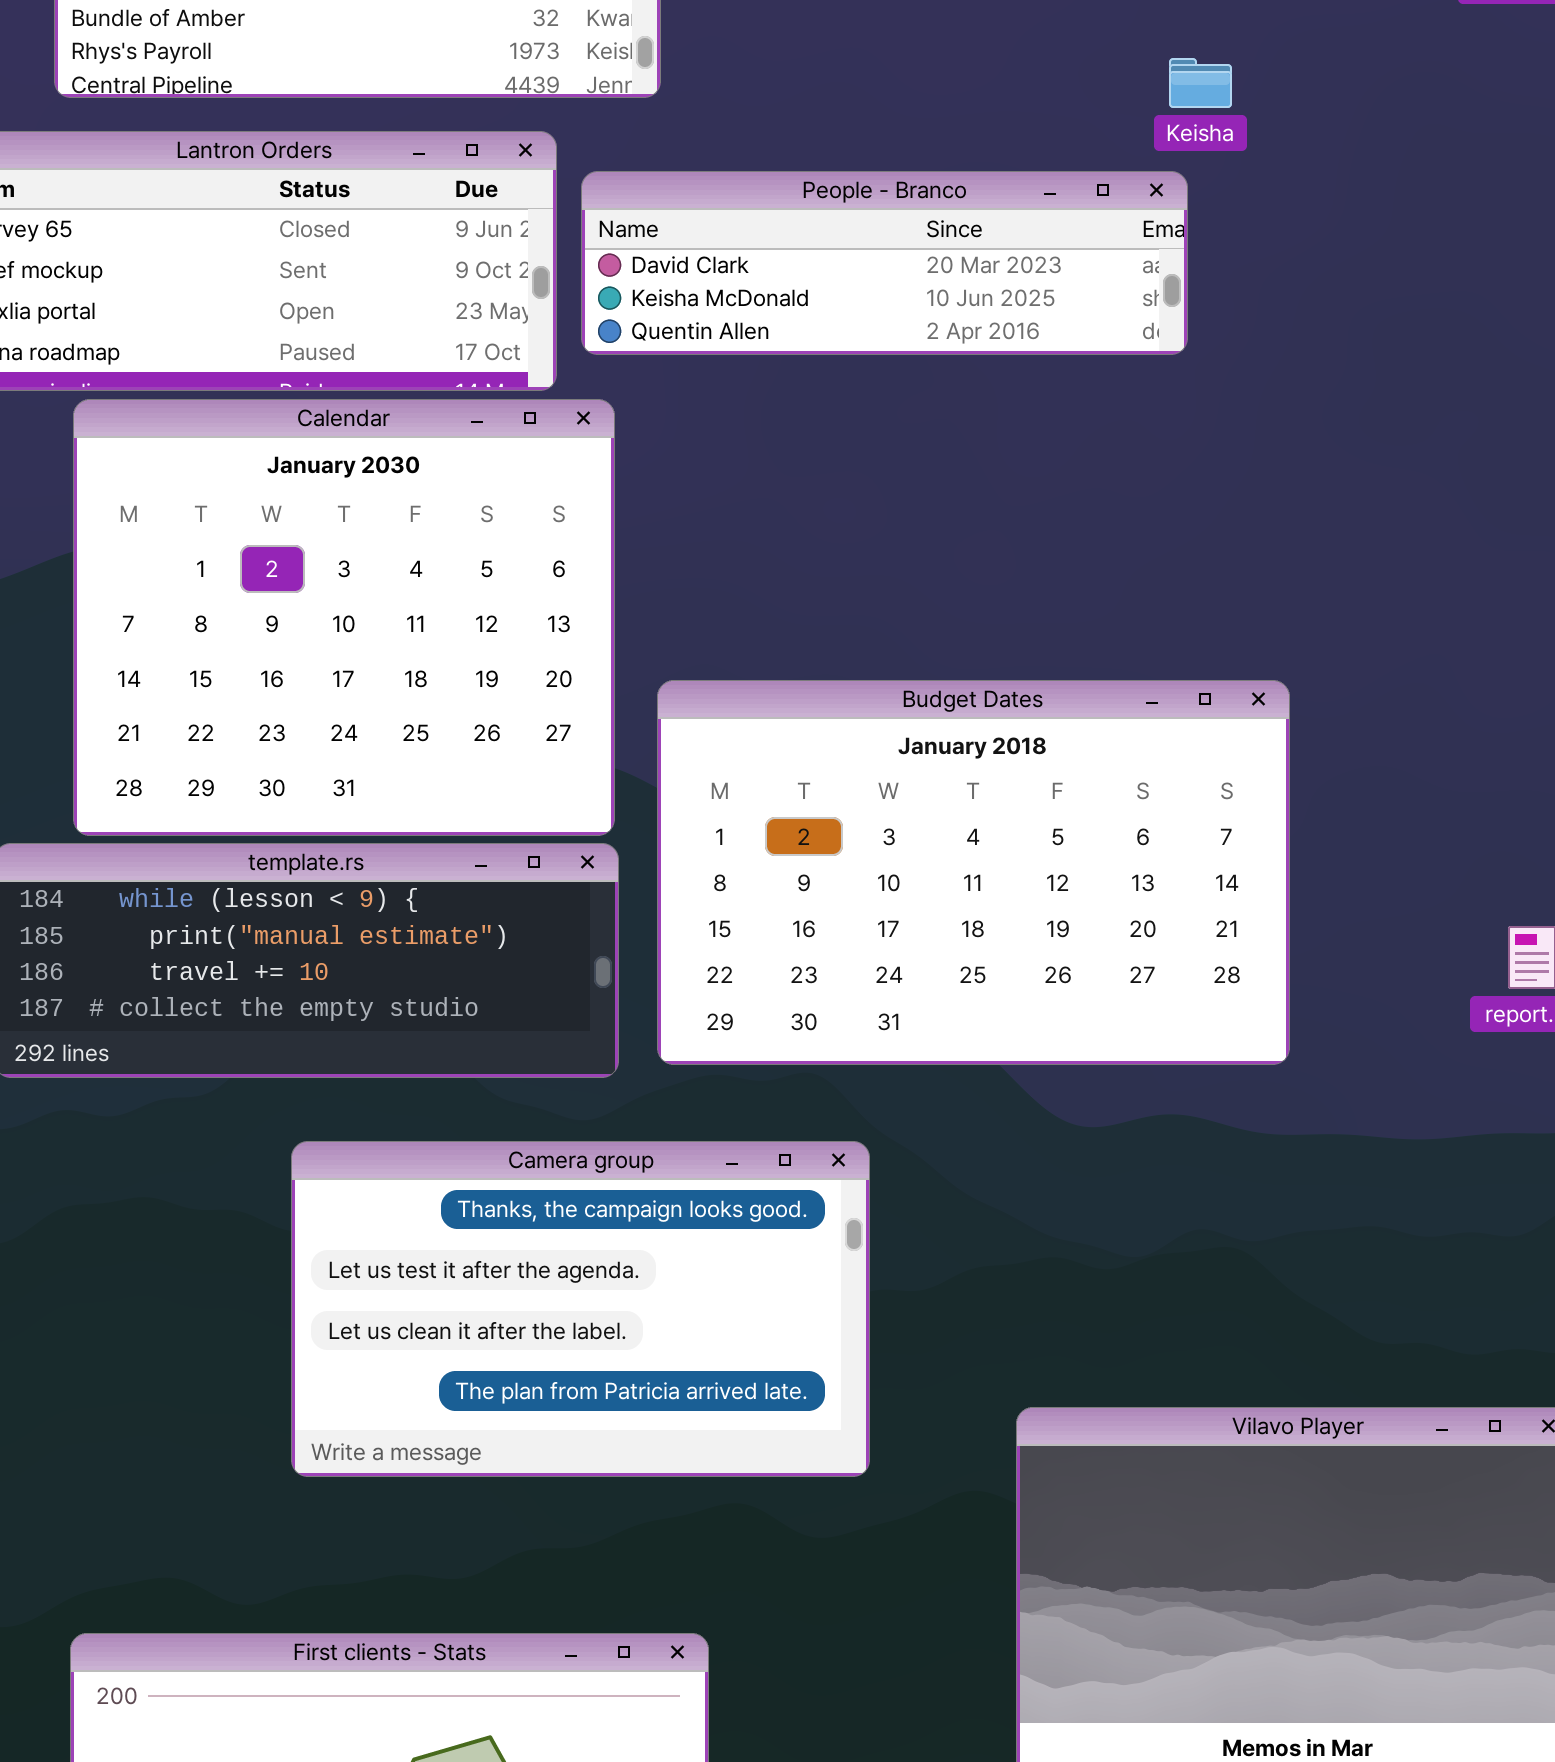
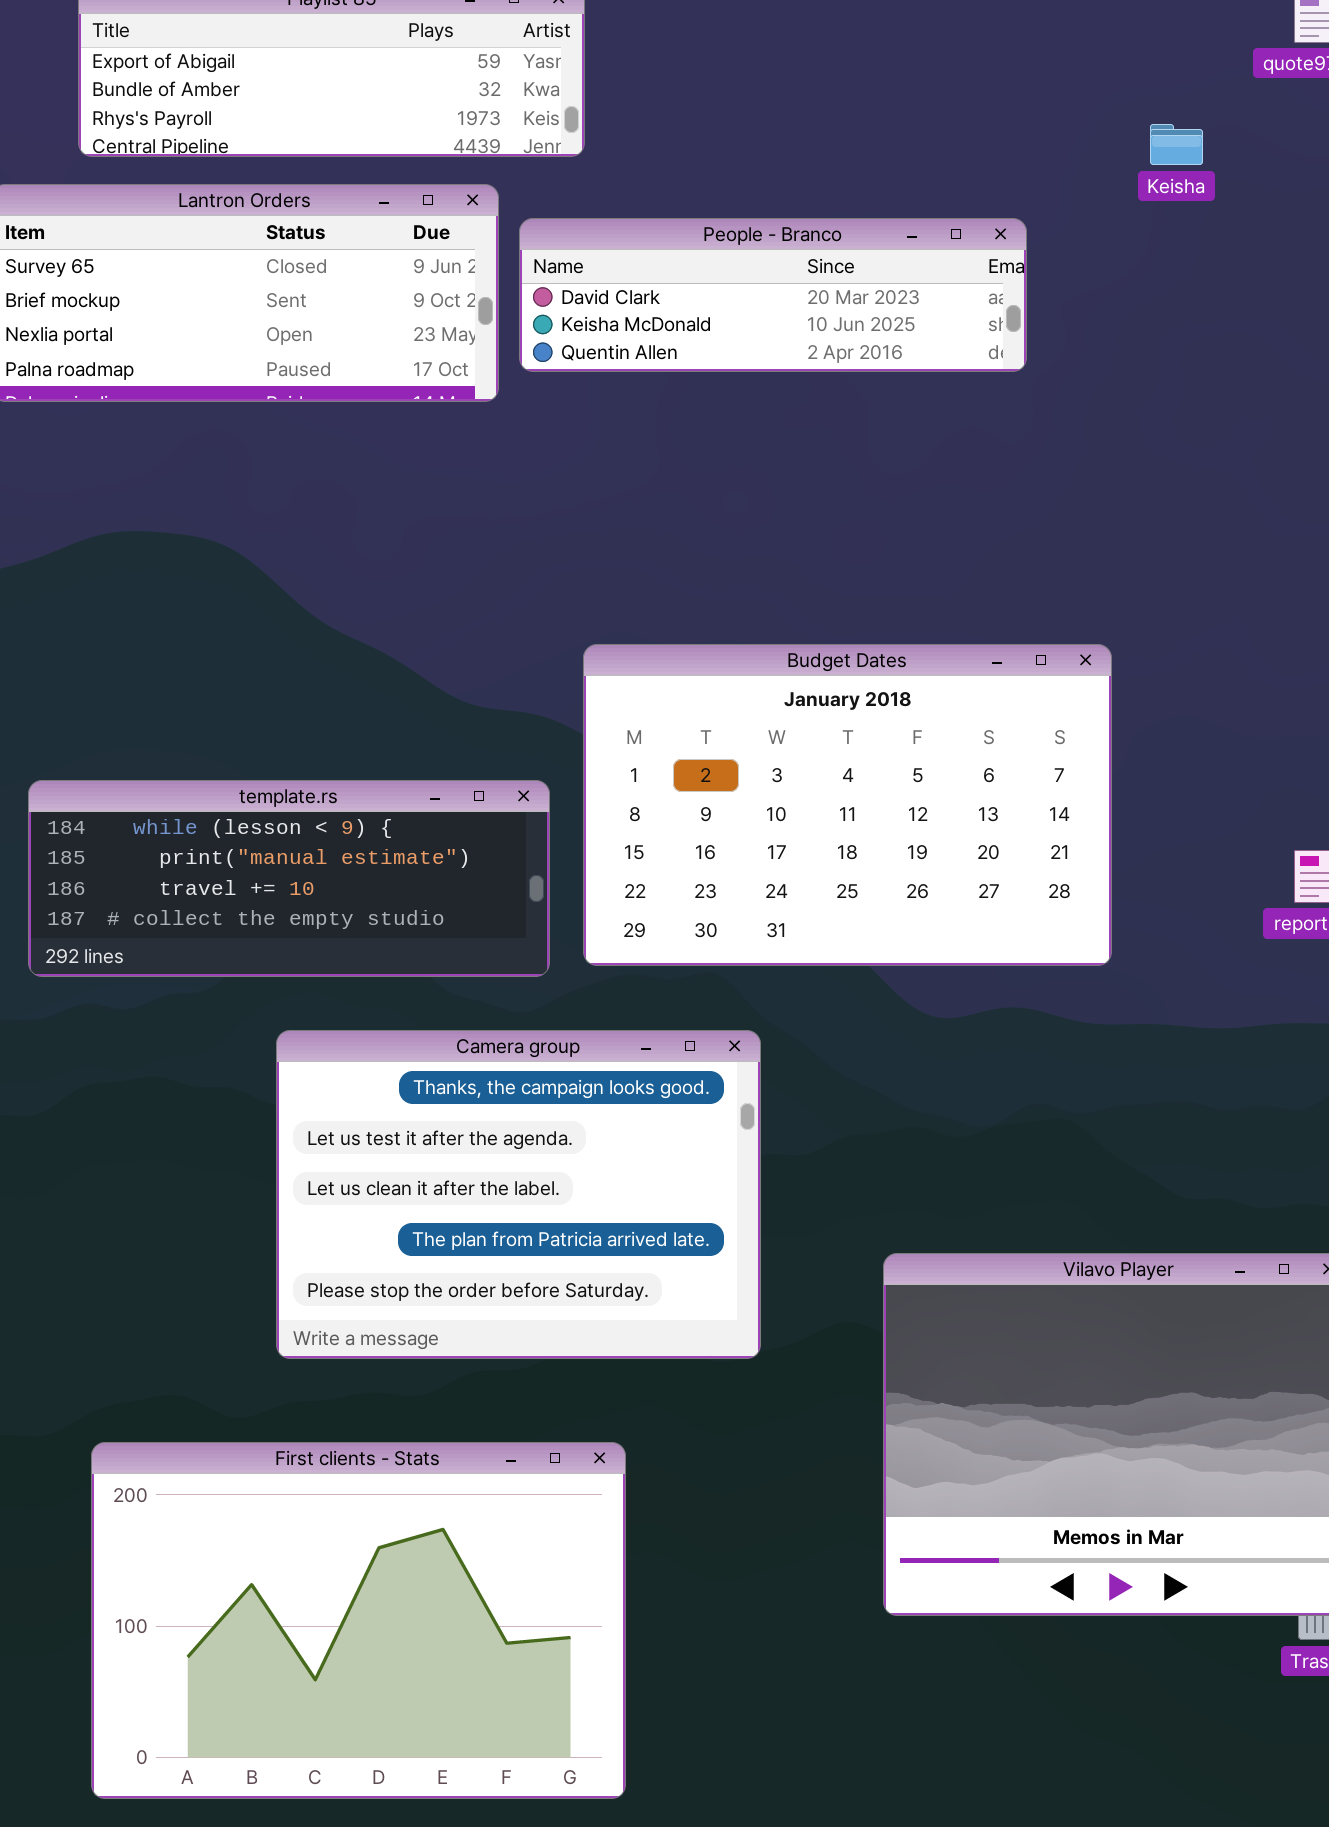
Keisha: [1169,58,1232,108] -> [1150,124,1203,165], moved
Calendar: [73,399,615,836] -> none, closed
Camera group: [291,1141,870,1477] -> [276,1030,761,1359], resized

